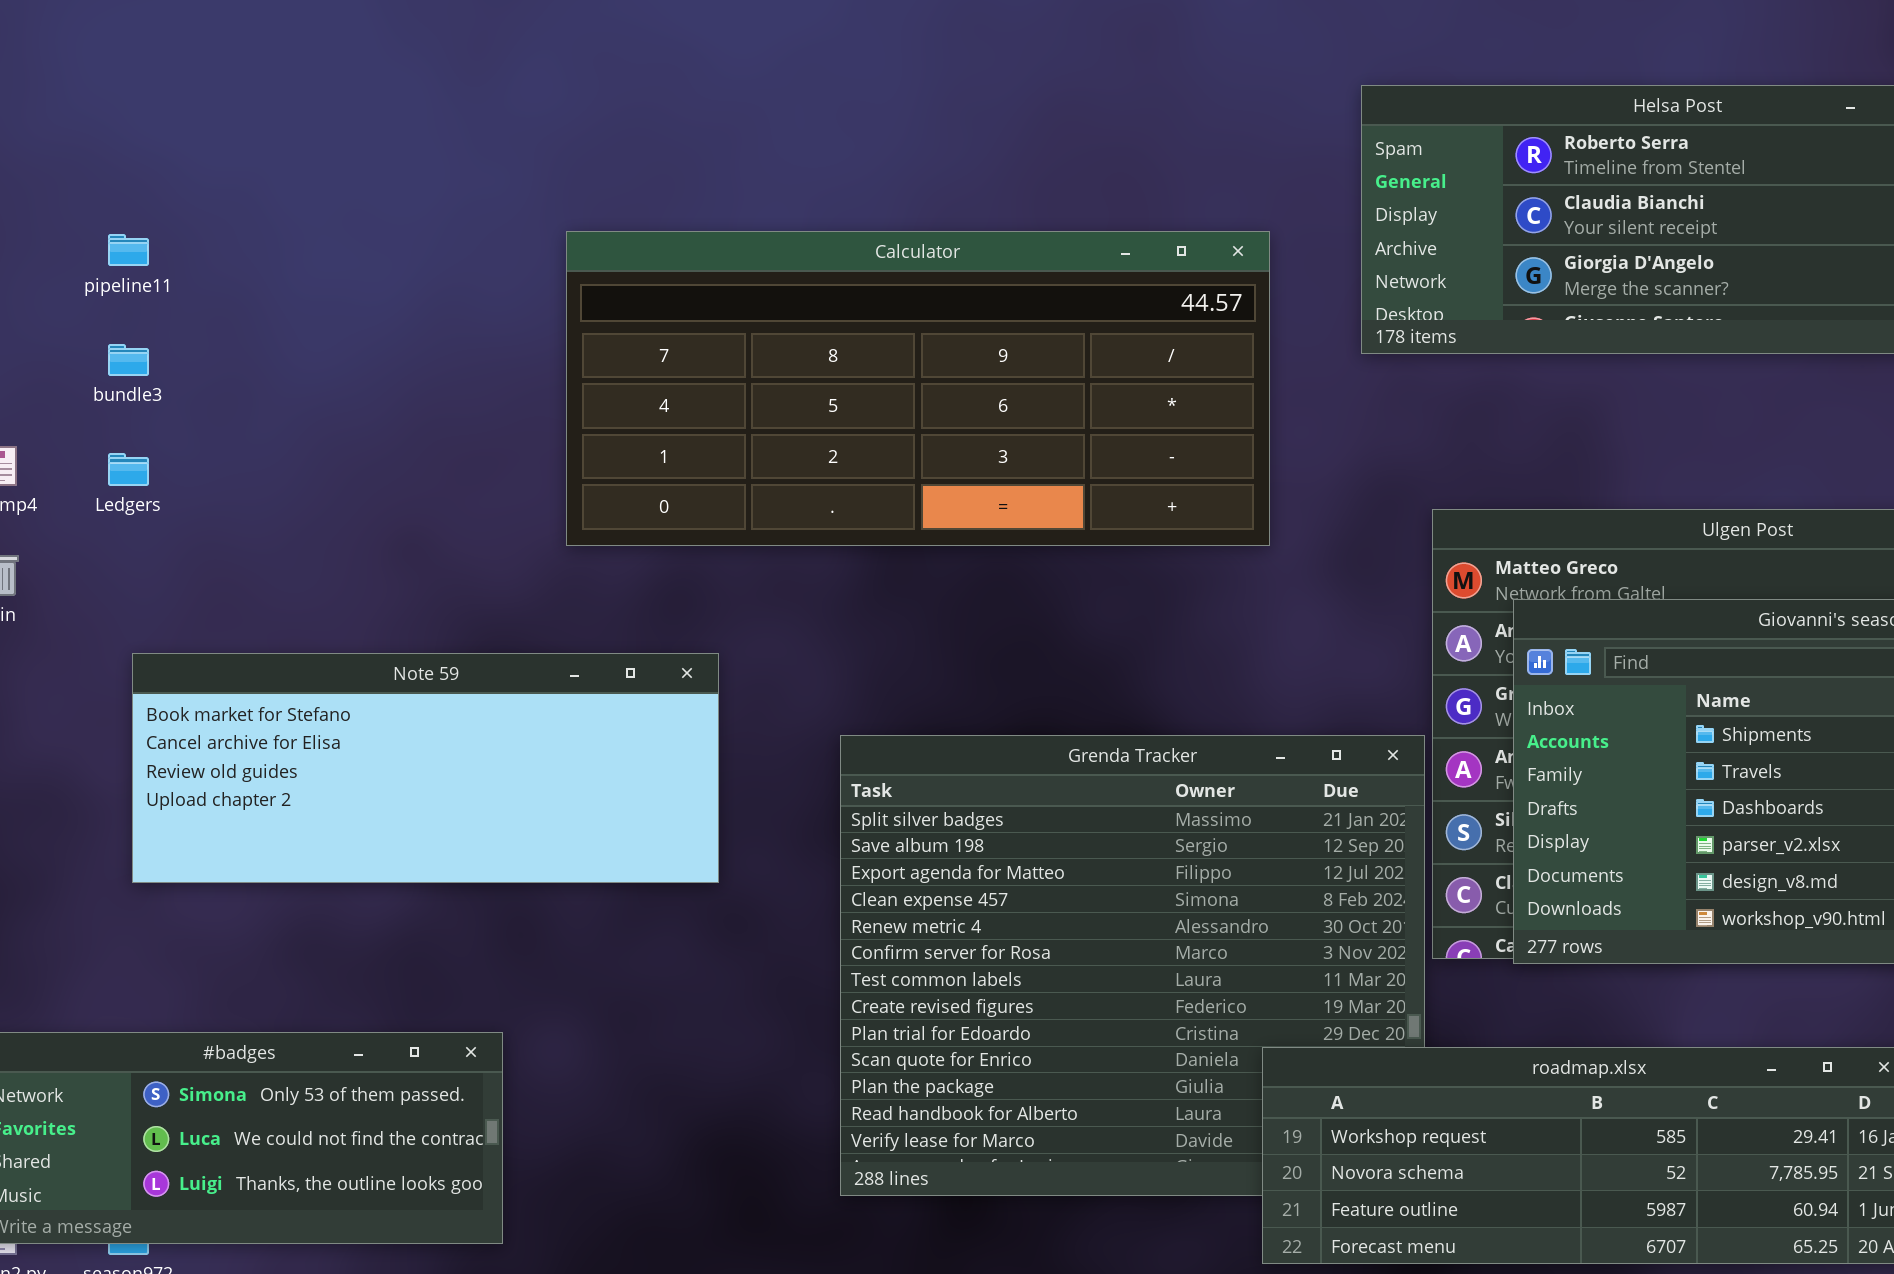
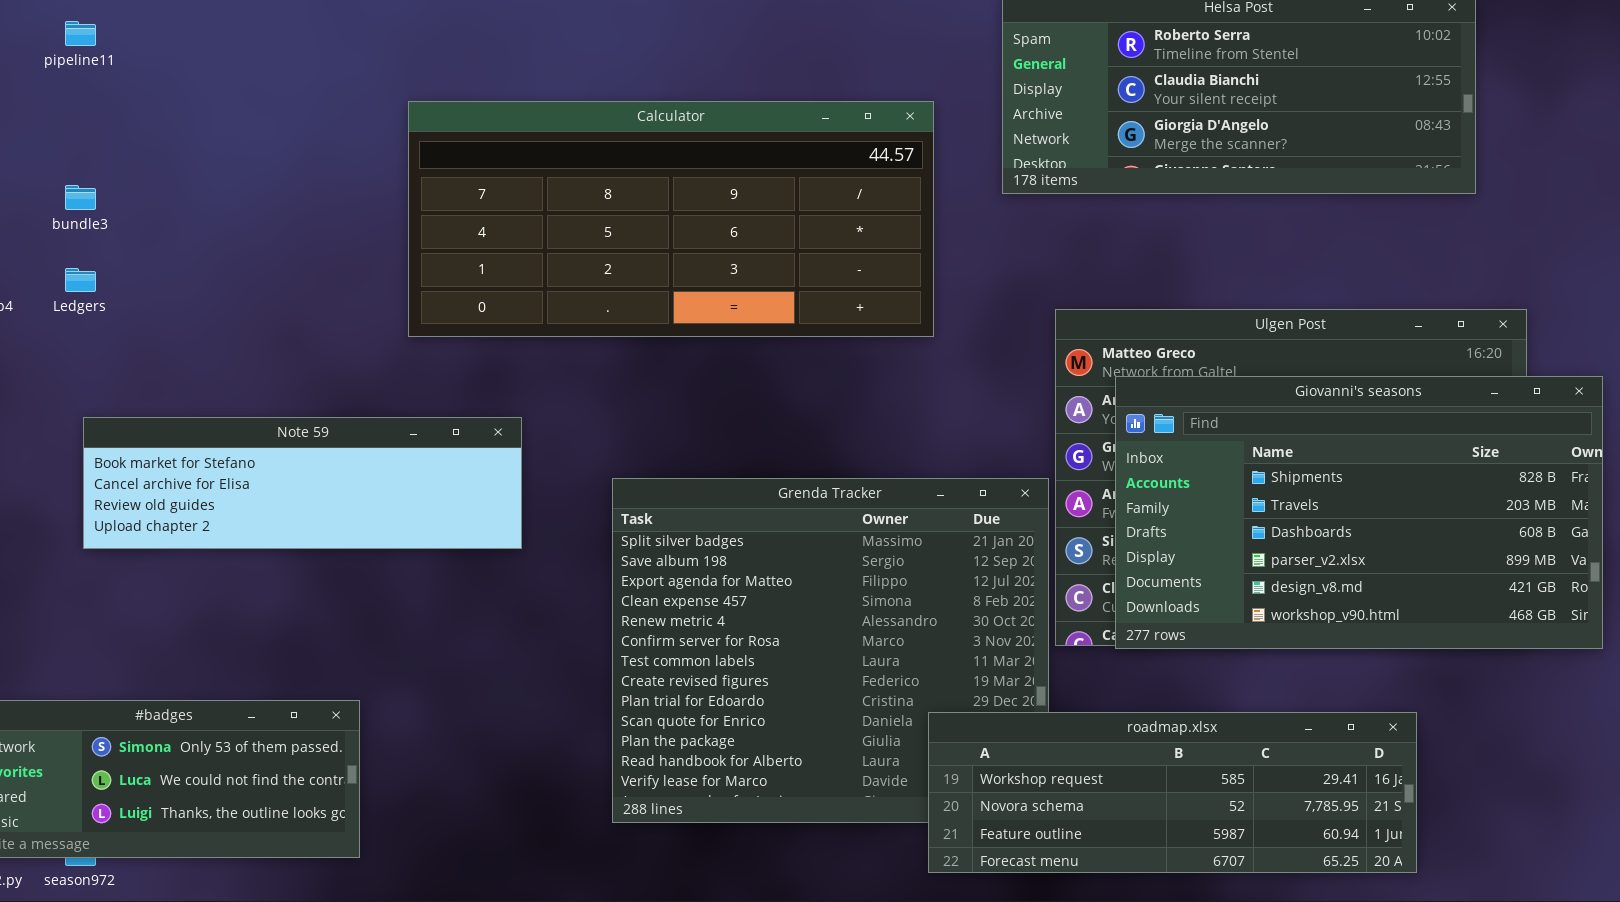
pipeline11: [108,234,149,266] -> [65,21,96,46], moved
Note 59: [132,653,719,883] -> [83,417,522,549], resized

